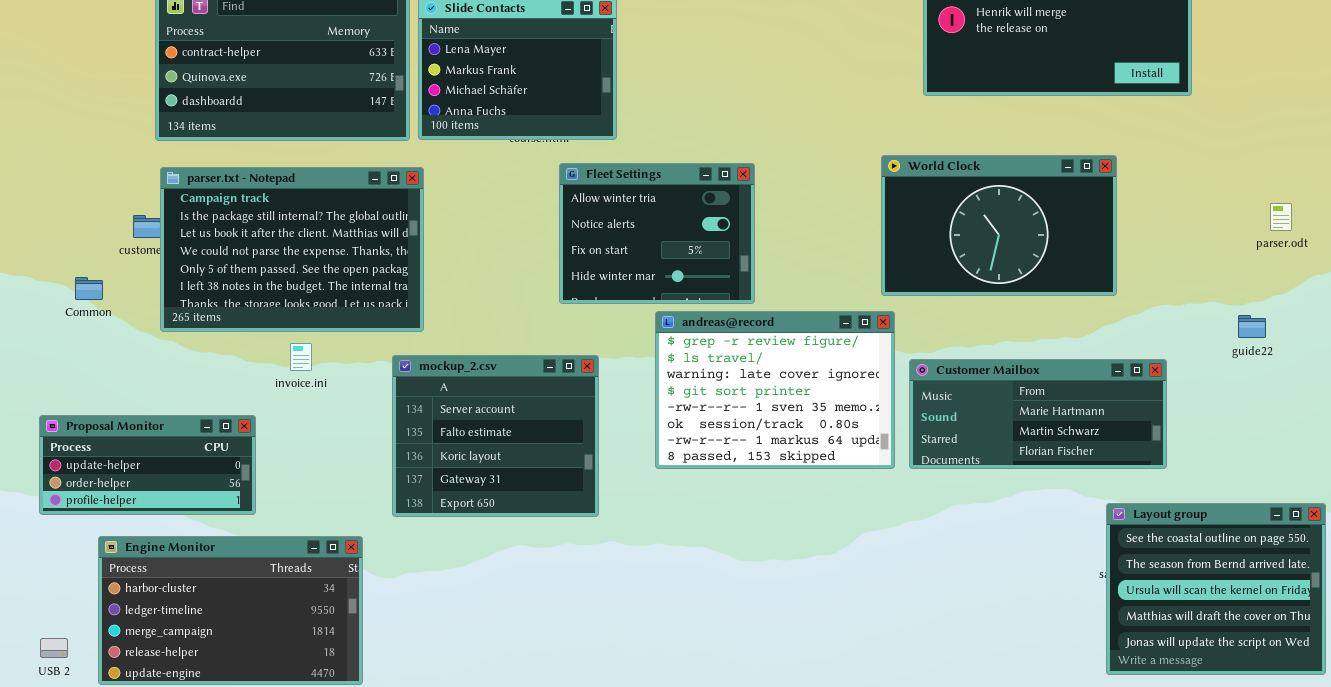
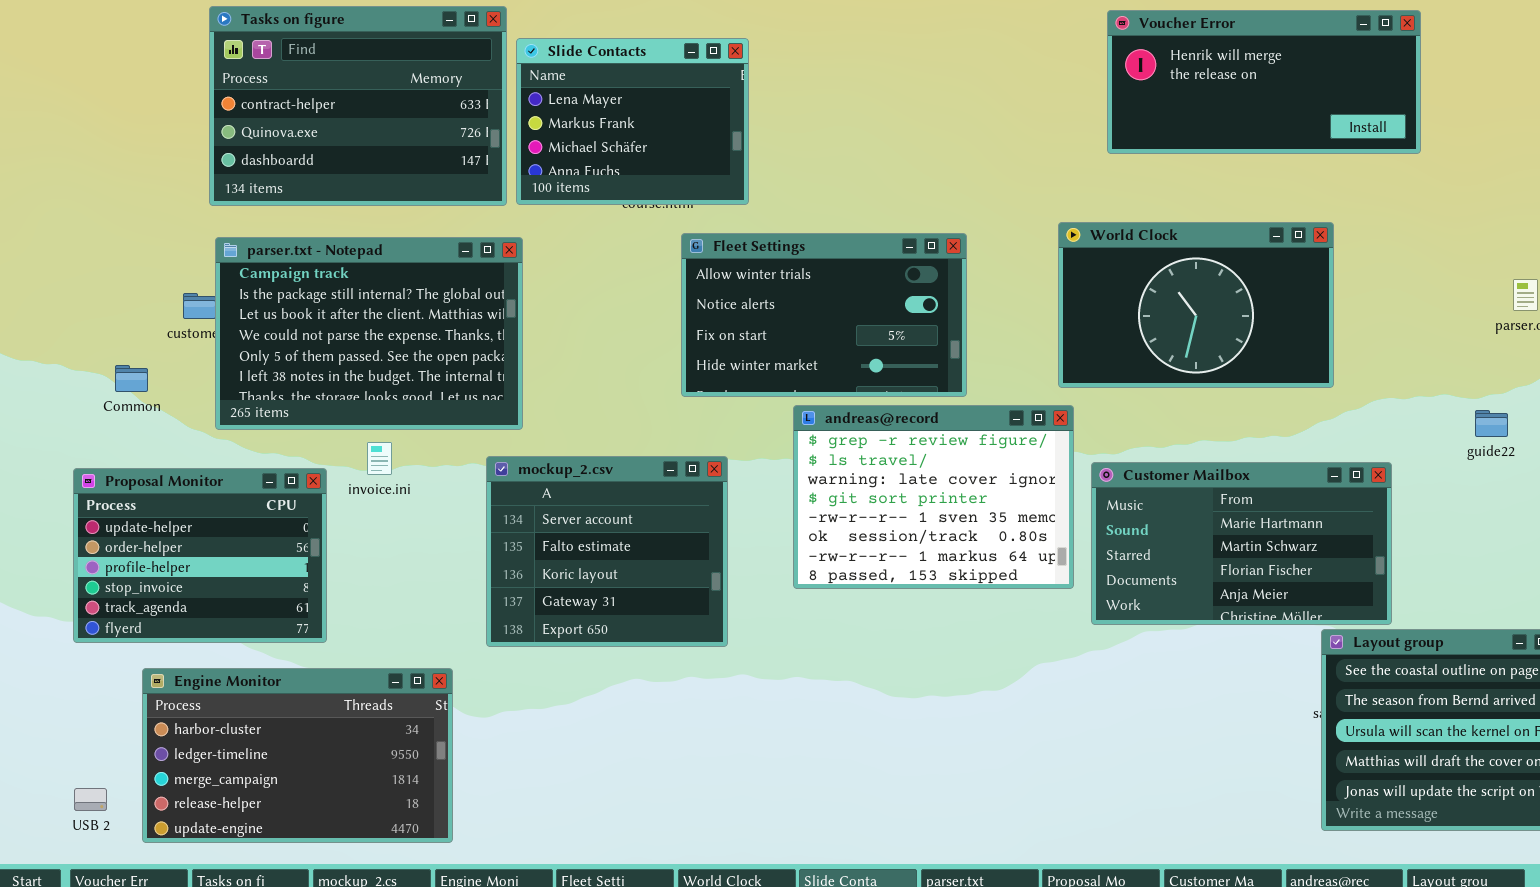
Fleet Settings: [559,163,755,304] -> [681,233,967,397], resized
Customer Mailbox: [909,359,1167,469] -> [1091,462,1392,625], resized
Proposal Monitor: [39,415,256,515] -> [73,468,327,643], resized

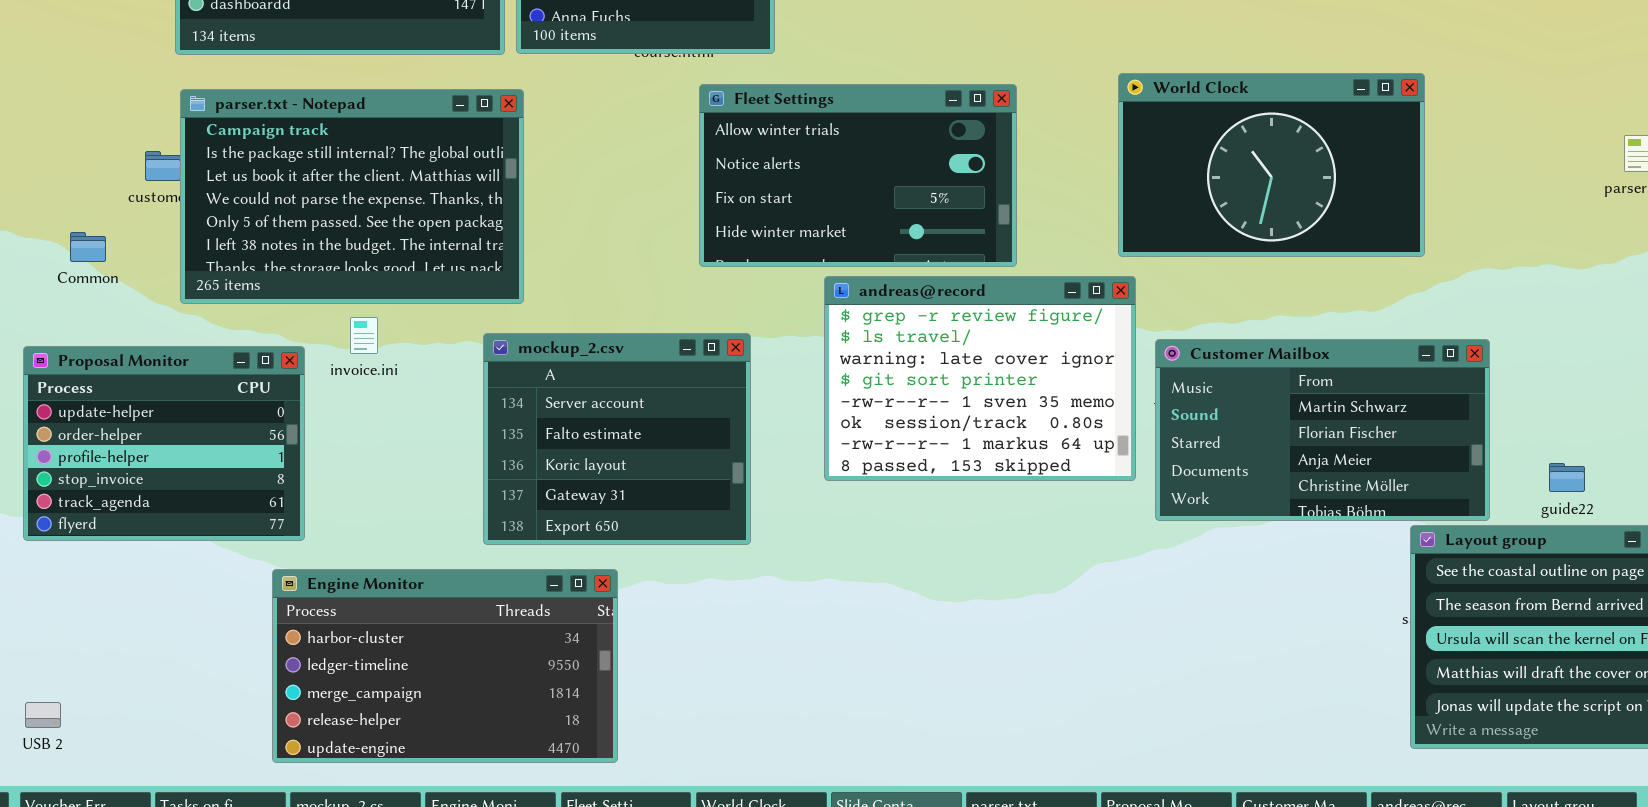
guide22: [1475,410,1508,437] -> [1549,463,1585,492], moved
Customer Mailbox: [1091,462,1392,625] -> [1155,339,1490,521], scrolled down 1 row
Engine Monitor: [142,668,453,843] -> [272,569,618,763], moved

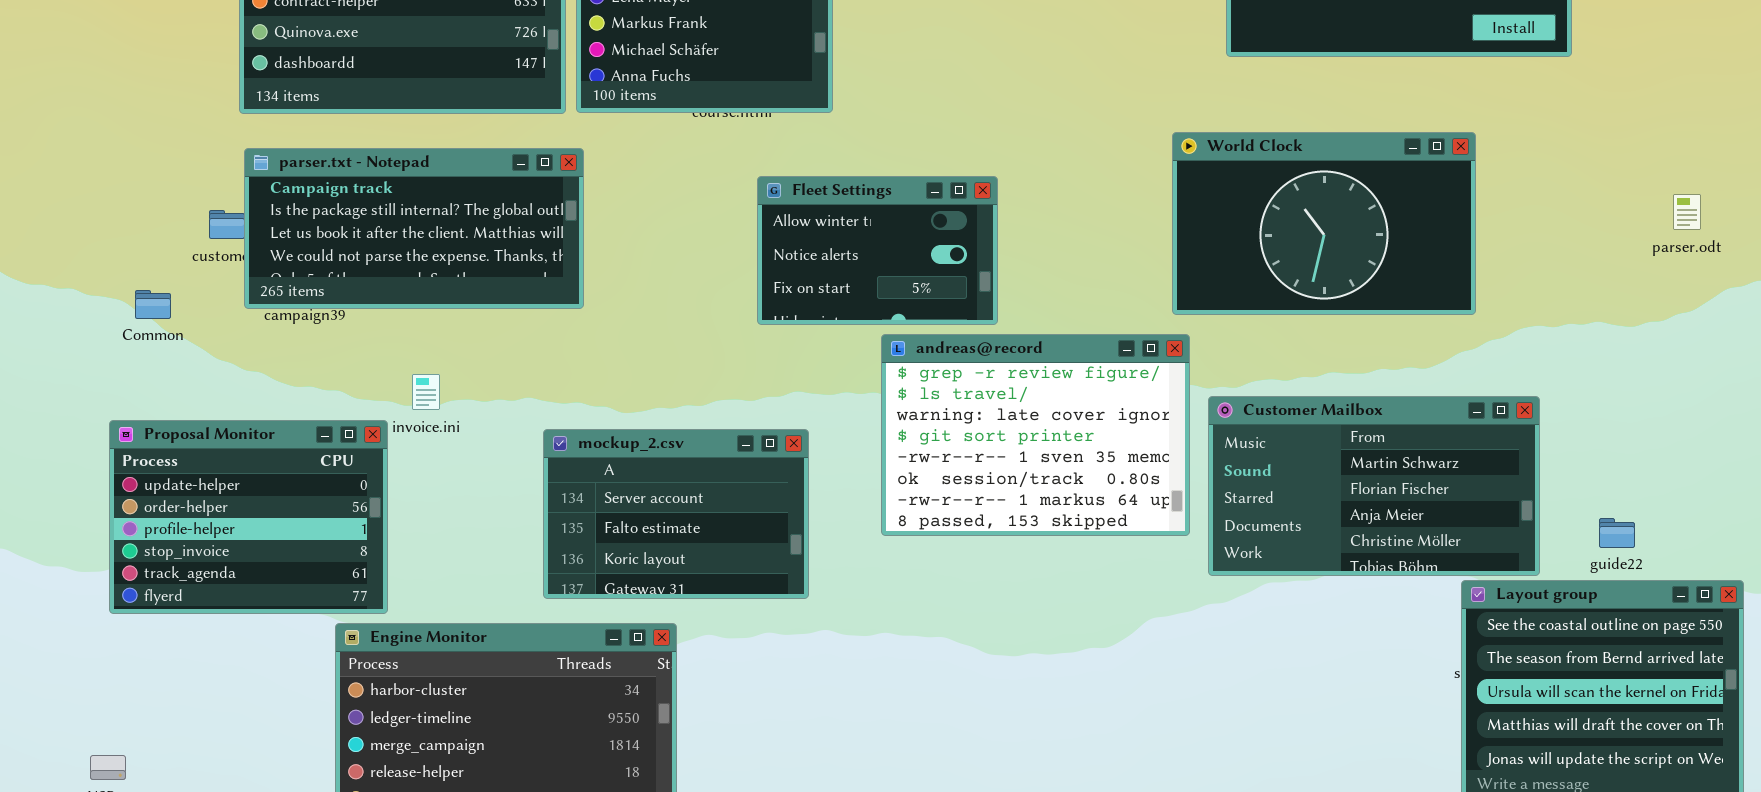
Fleet Settings: [699,84,1017,267] -> [757,176,998,325], resized
parser.txt - Notepad: [180,89,524,304] -> [244,148,584,309], resized
mockup_2.csv: [483,333,751,545] -> [543,429,809,599], resized
Proposal Monitor: [23,346,305,541] -> [109,420,388,614], moved

